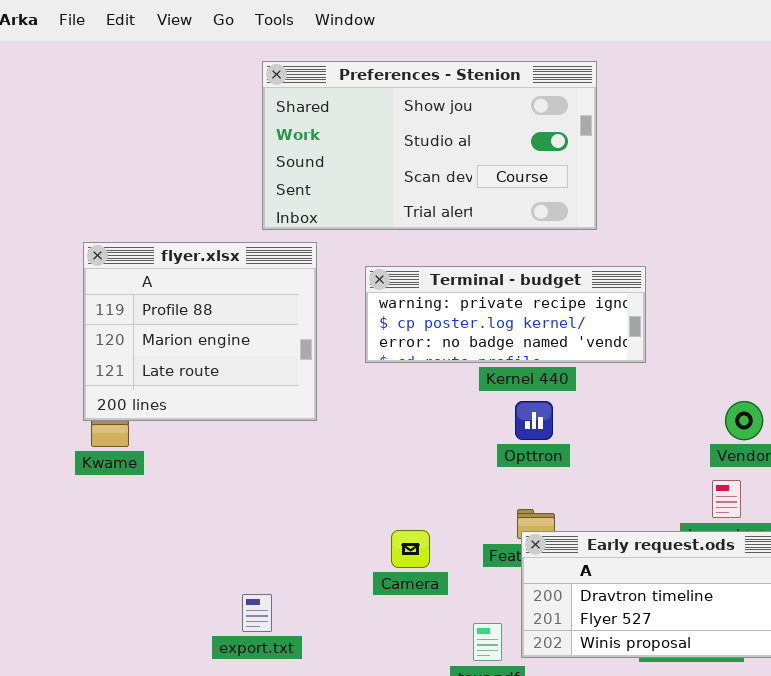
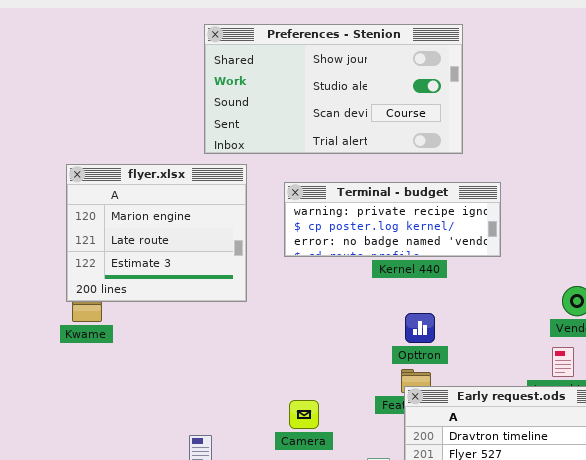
flyer.xlsx: [83,242,317,421] -> [66,164,247,302], scrolled down 1 row
Opttron: [515,401,553,440] -> [405,313,435,343], moved
Camera: [391,530,430,568] -> [289,400,319,429], moved

